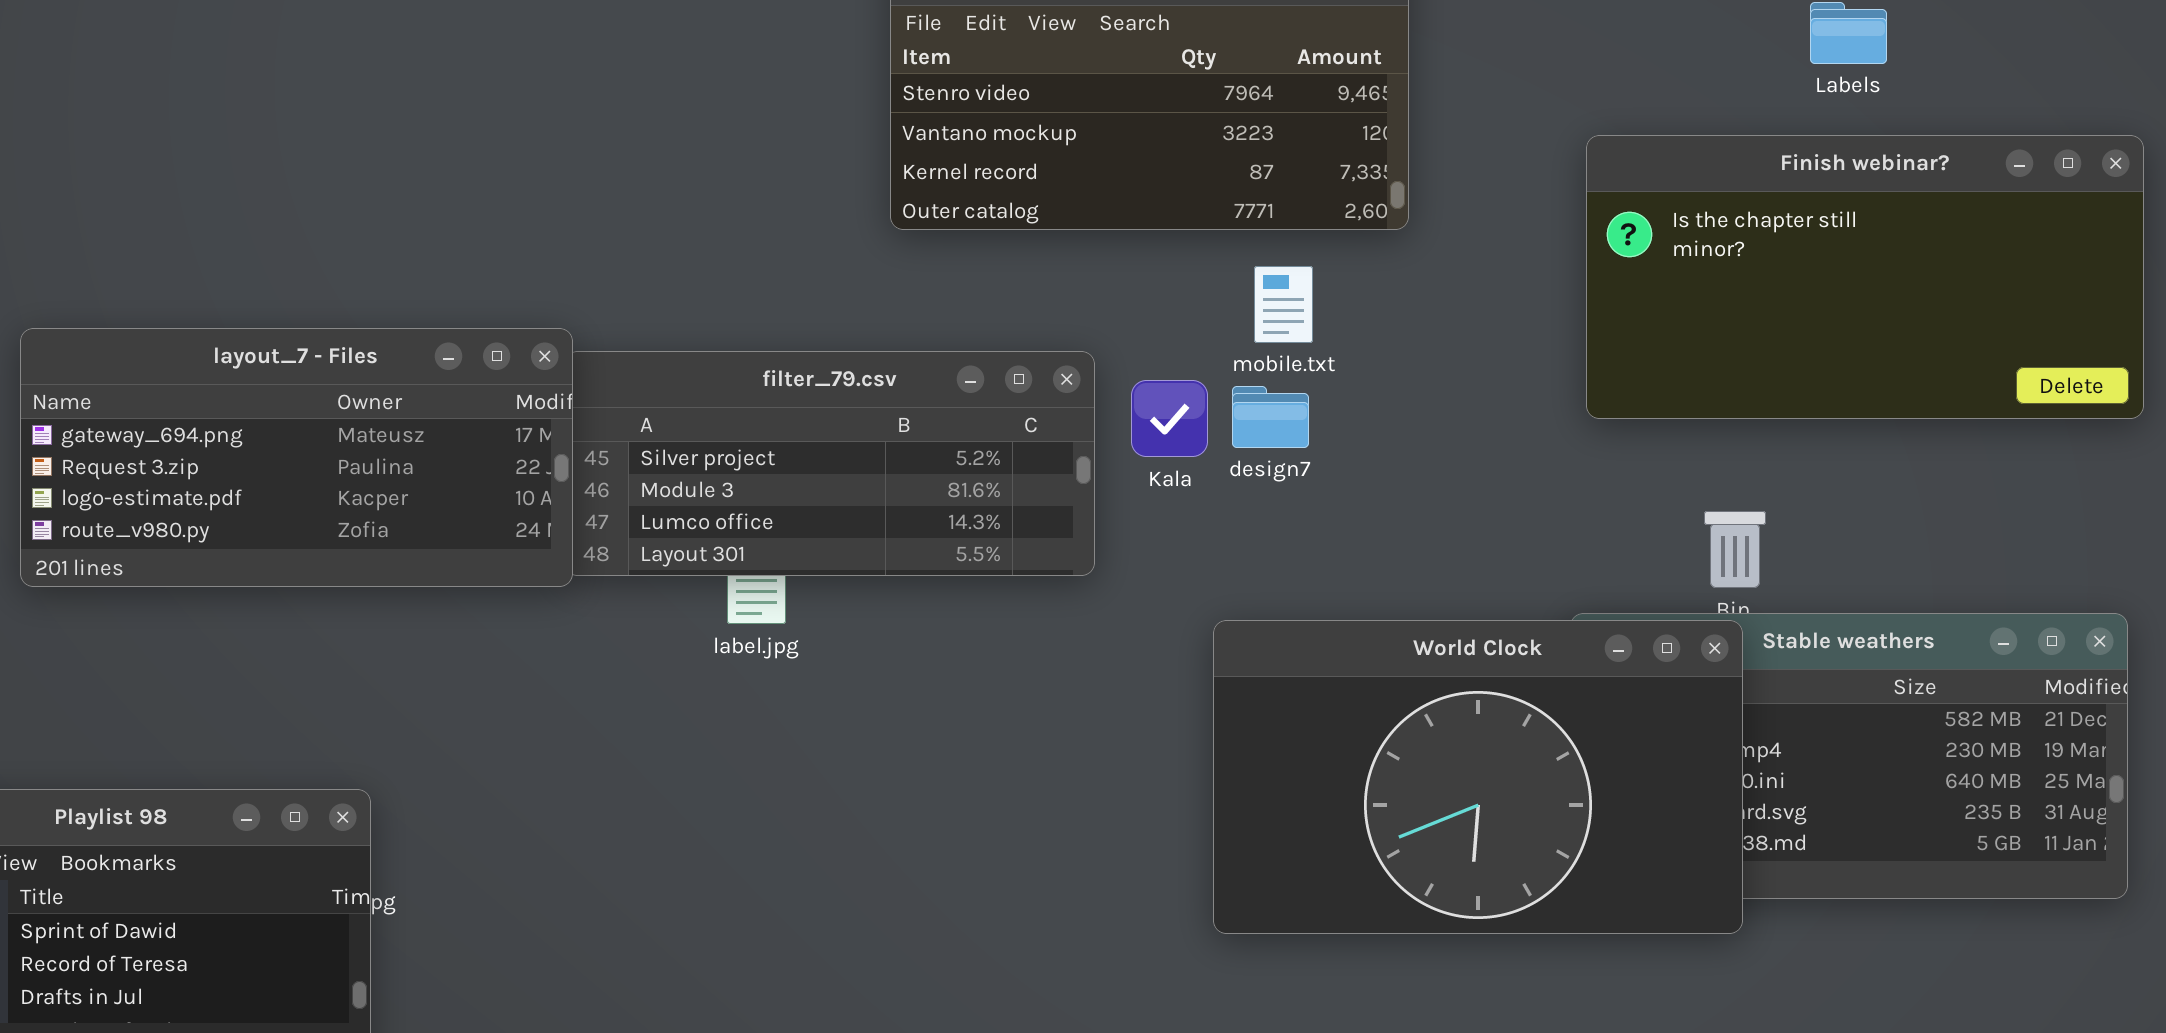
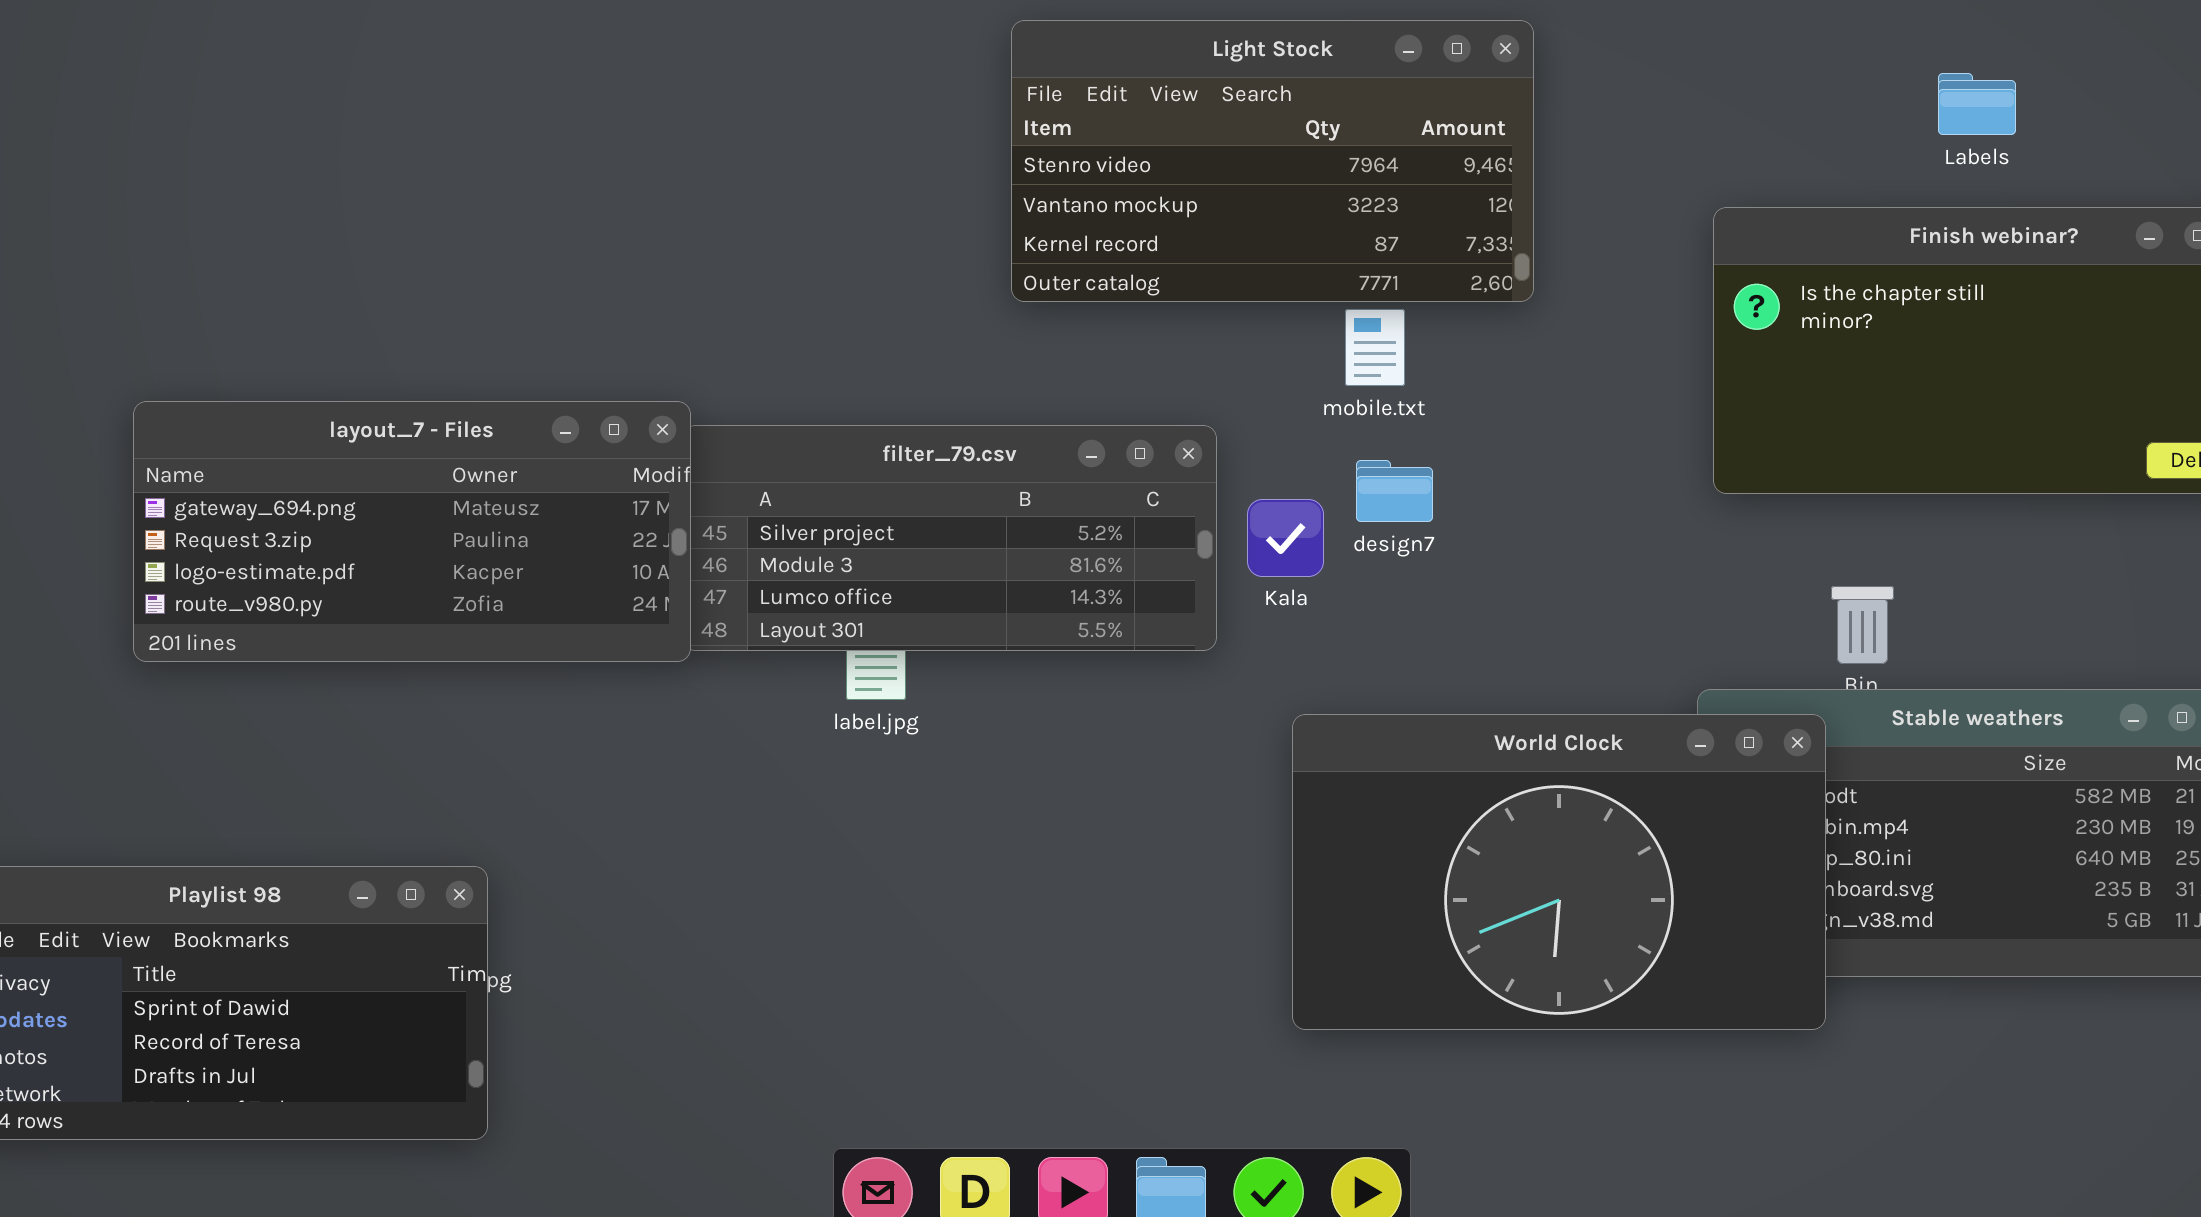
mobile.txt: [1254,266,1313,343] -> [1345,309,1405,386], moved
Kala: [1131,380,1208,457] -> [1247,499,1324,577], moved
World Clock: [1213,620,1743,934] -> [1292,714,1826,1030], moved

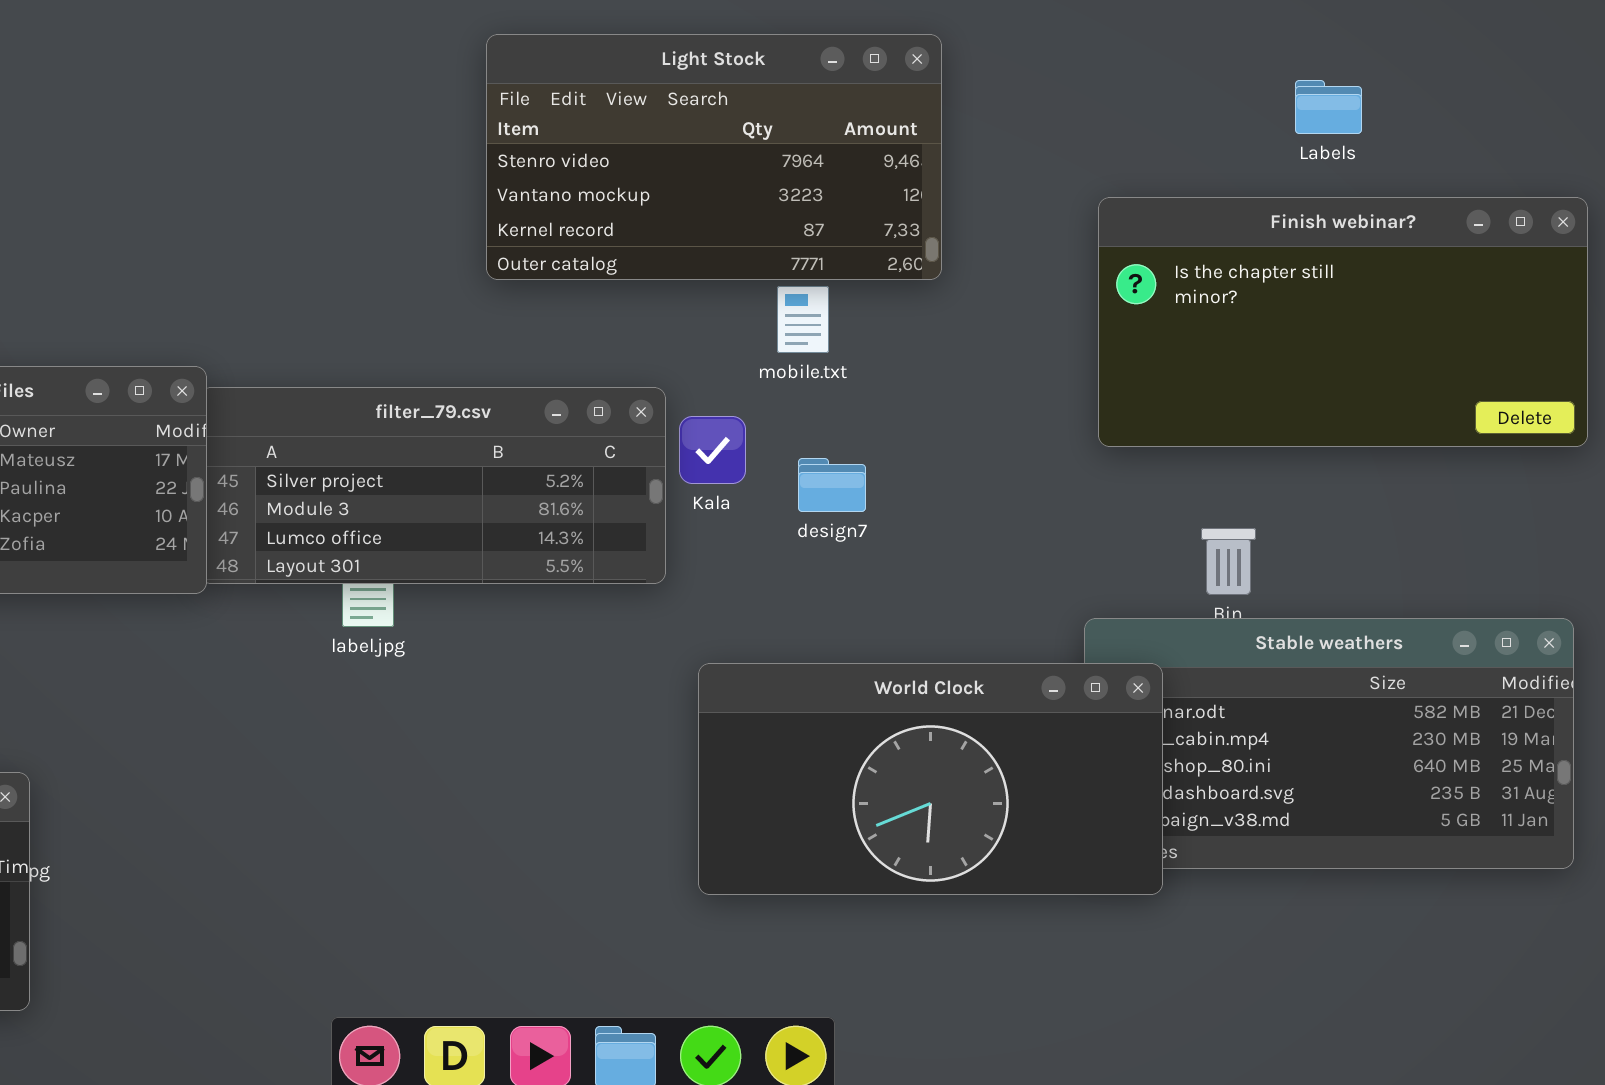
design7: [1356,460,1433,522] -> [798,458,866,512], moved
Kala: [1247,499,1324,577] -> [679,416,746,484], moved
World Clock: [1292,714,1826,1030] -> [698,663,1163,895], moved, resized

